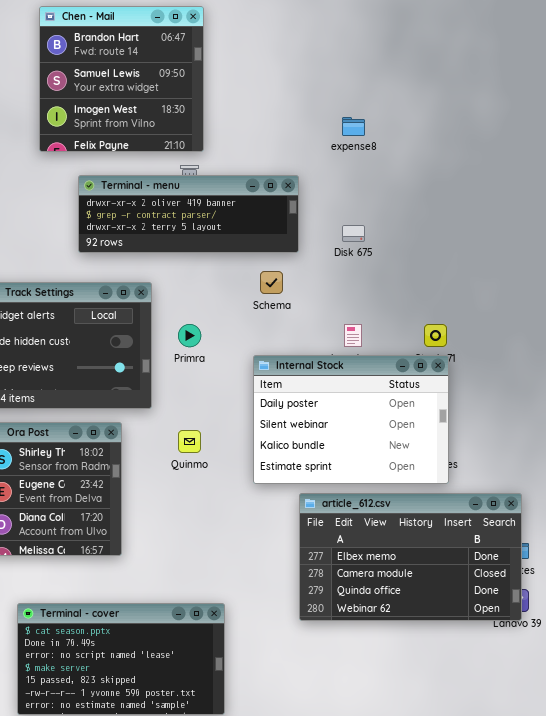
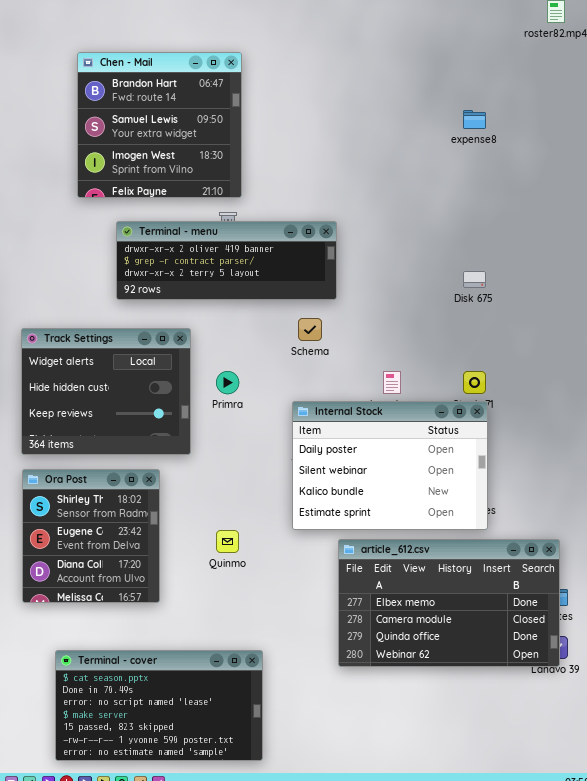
expense8: [342,117,365,136] -> [463,110,486,129], moved
Disk 675: [342,225,365,242] -> [463,271,486,288], moved
Quinmo: [178,430,201,453] -> [216,530,239,553], moved

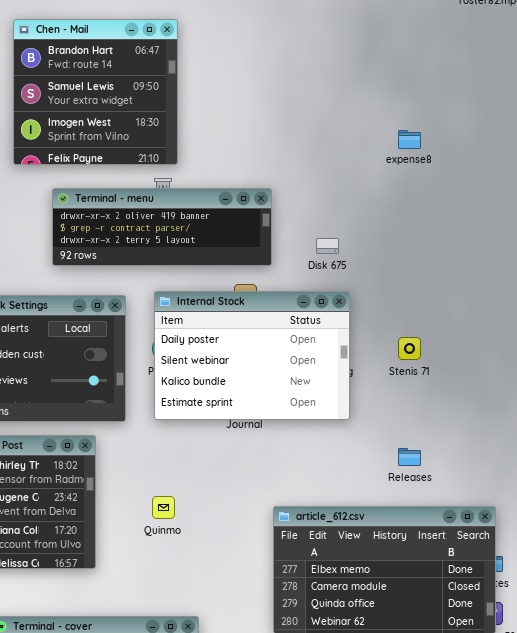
expense8: [463,110,486,129] -> [398,130,421,149], moved
Disk 675: [463,271,486,288] -> [316,238,339,254], moved
Internal Stock: [292,401,488,530] -> [154,291,350,420], moved

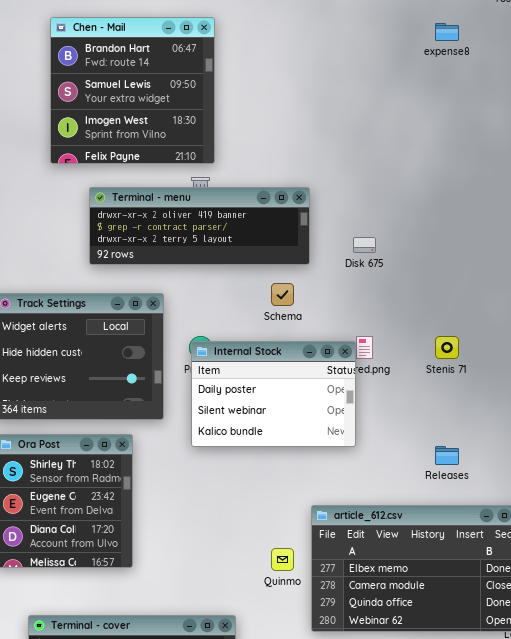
expense8: [398,130,421,149] -> [435,23,459,41], moved
Internal Stock: [154,291,350,420] -> [191,341,356,447], moved, resized
Quinmo: [152,496,175,519] -> [271,548,294,571], moved

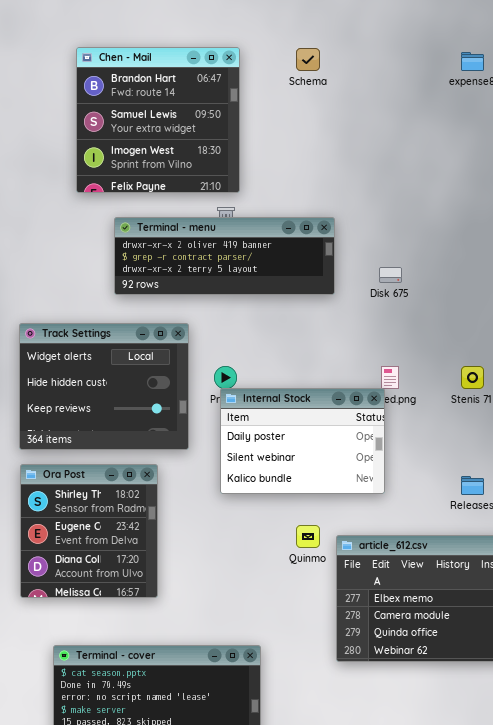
Schema: [271,283,294,306] -> [296,48,320,71], moved
Internal Stock: [191,341,356,447] -> [220,388,385,494], moved
Quinmo: [271,548,294,571] -> [296,525,320,548], moved

